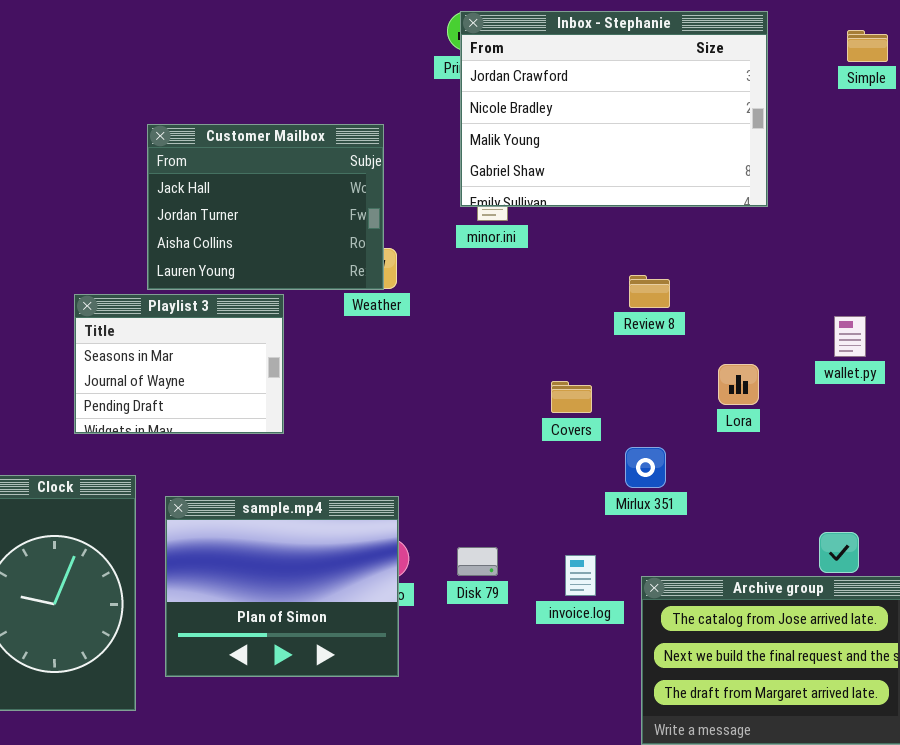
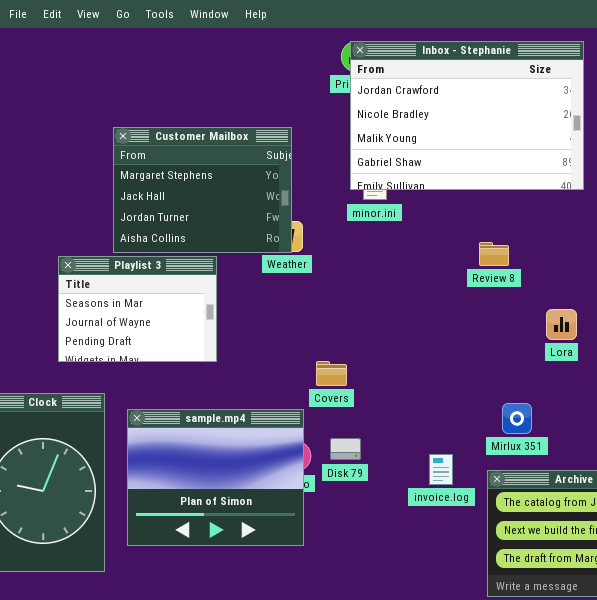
Customer Mailbox: [147,124,384,290] -> [113,127,292,253], scrolled up 1 row
Covers: [551,381,592,413] -> [316,361,347,386], moved
Mirlux 351: [625,447,666,488] -> [502,403,532,434], moved
Disk 79: [457,547,498,576] -> [330,438,361,460], moved

